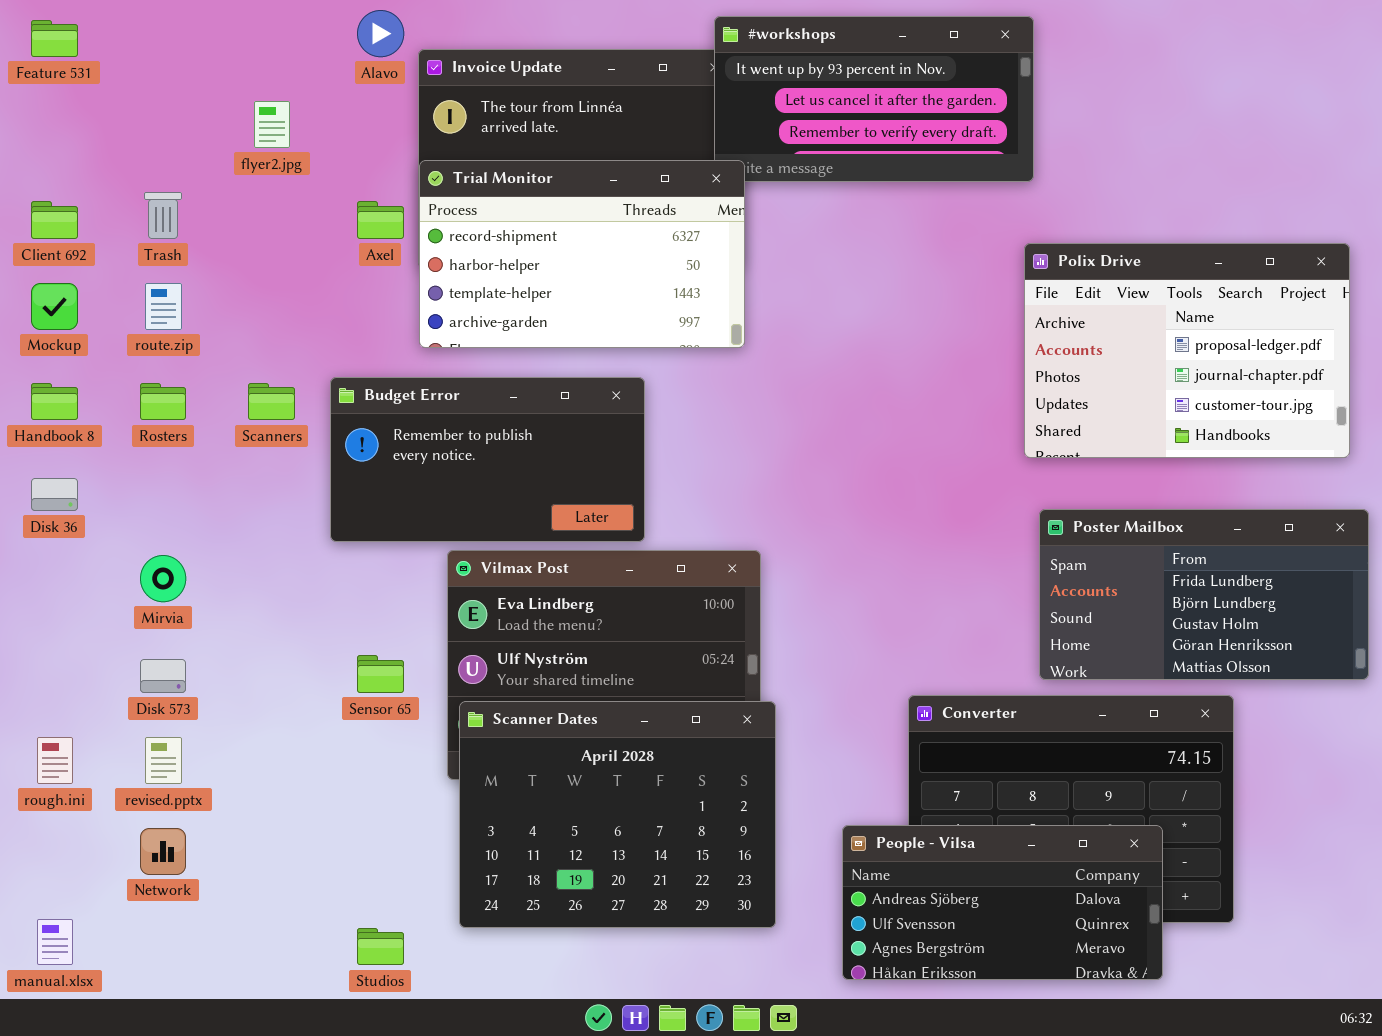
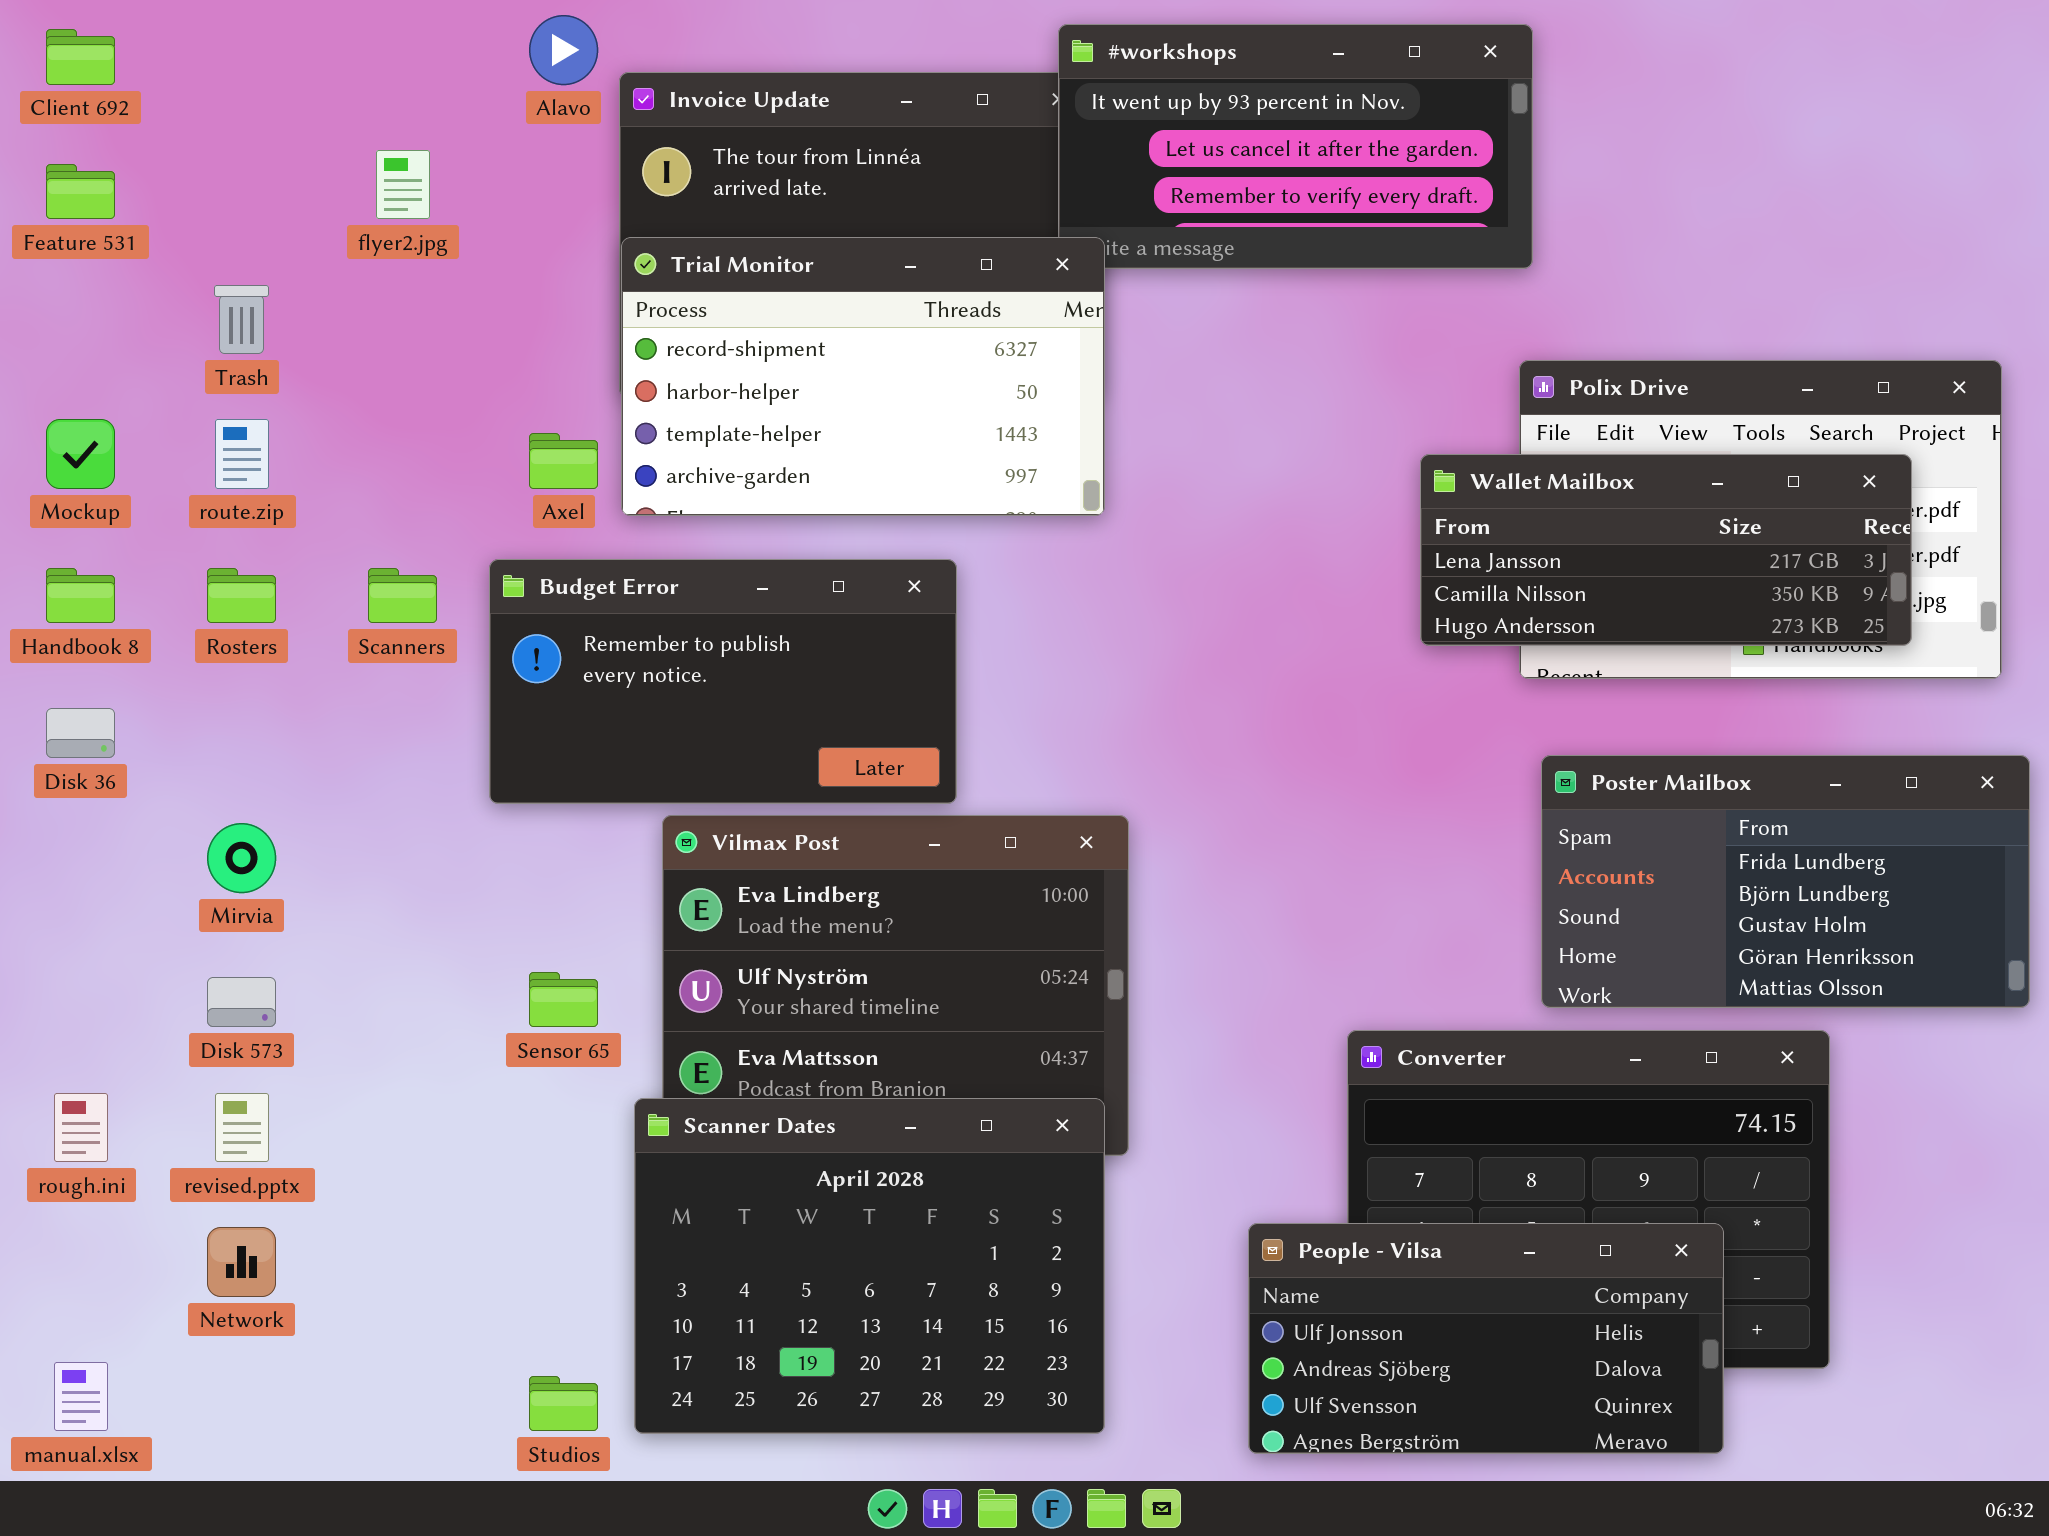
Feature 531: [31,20,78,57] -> [46,164,115,219], moved
Client 692: [31,201,78,239] -> [46,29,115,85], moved
Axel: [357,201,404,239] -> [529,433,598,489], moved
Wallet Mailbox: none -> [1420,454,1912,646], opened
Scanner Dates: [459,701,776,928] -> [634,1098,1105,1434], moved
People - Vilsa: [842,825,1163,980] -> [1248,1223,1724,1454], scrolled up 1 row

